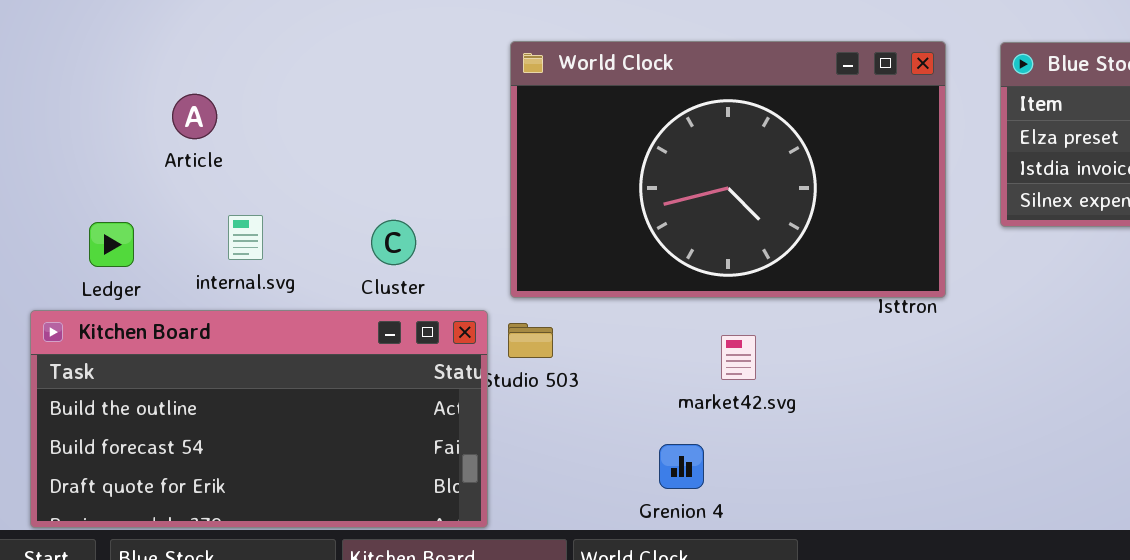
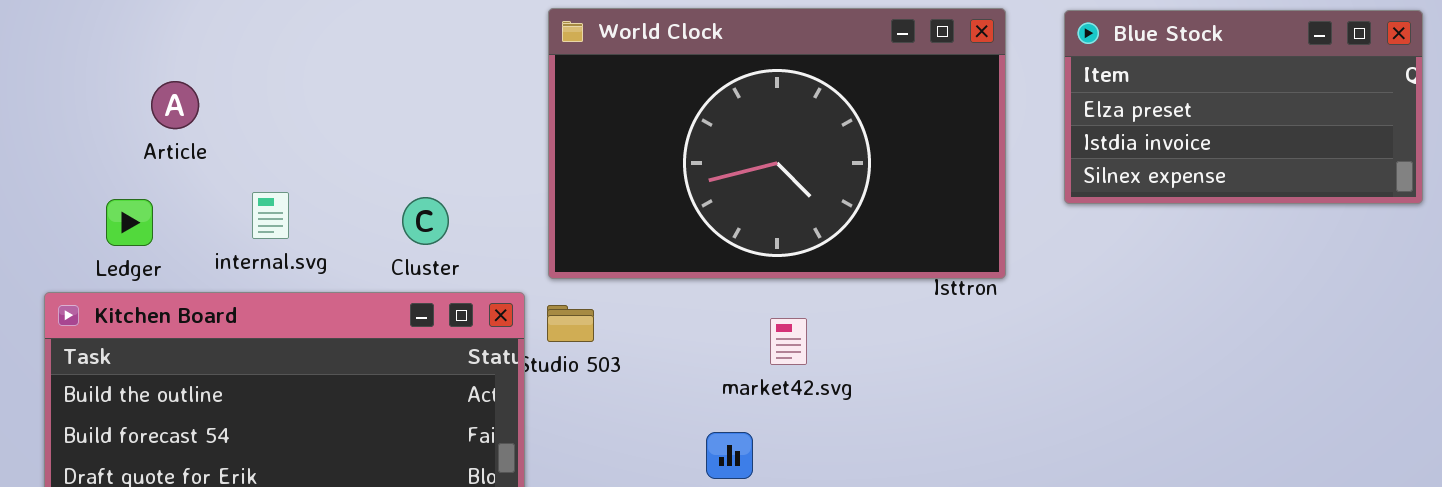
Article: [172,94,217,139] -> [151,81,199,129], moved

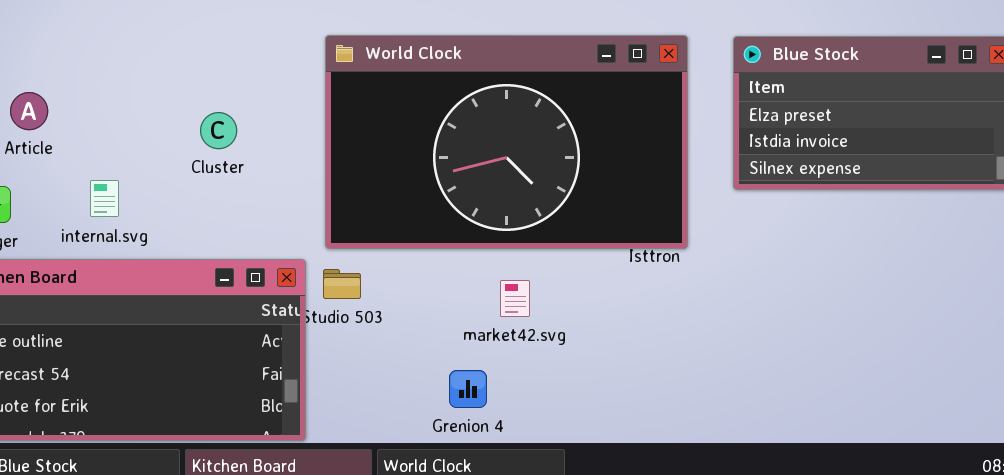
Cluster: [402,197,449,245] -> [200,112,237,149], moved

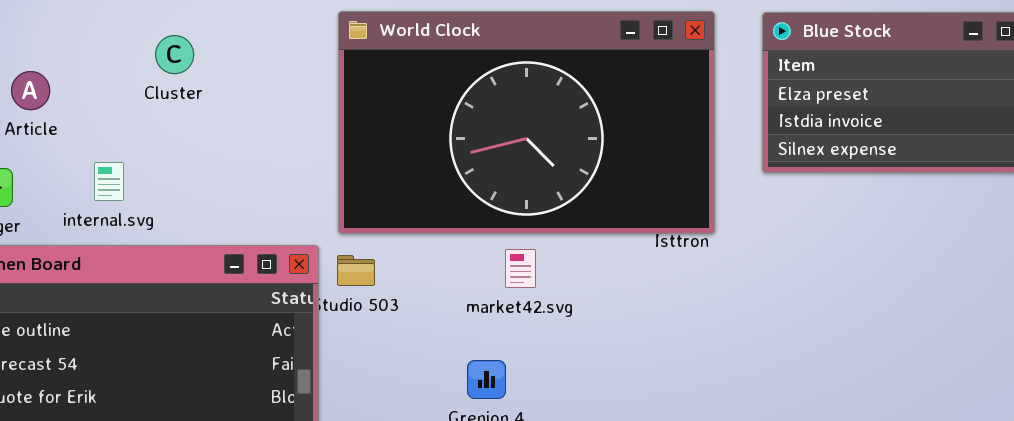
Cluster: [200,112,237,149] -> [155,35,194,74], moved
market42.svg: [500,280,530,317] -> [505,249,536,288], moved

